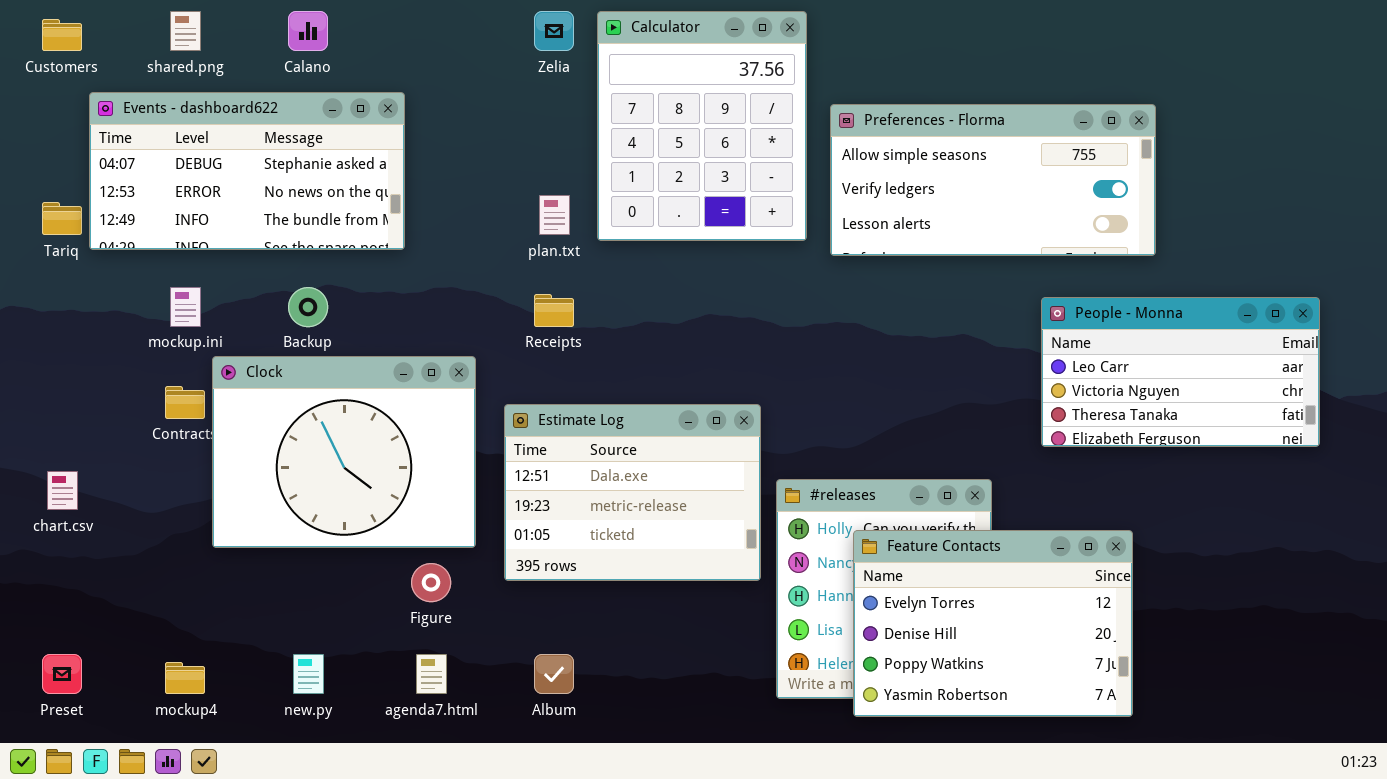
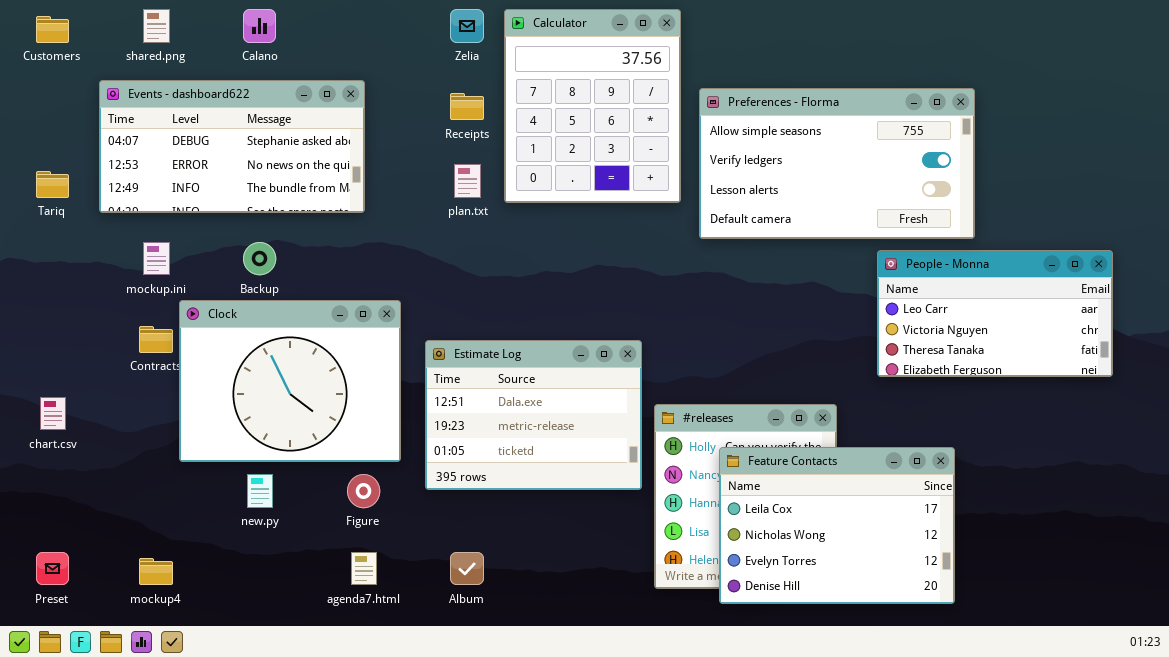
Events - dashboard622: [89,92,405,250] -> [99,80,365,213], moved
Preferences - Florma: [830,104,1156,256] -> [699,88,975,239], resized
Receipts: [534,294,574,327] -> [450,93,484,120], moved
Feature Contacts: [853,530,1133,717] -> [719,447,955,604], scrolled up 2 rows
new.py: [293,654,324,694] -> [247,474,273,508], moved

